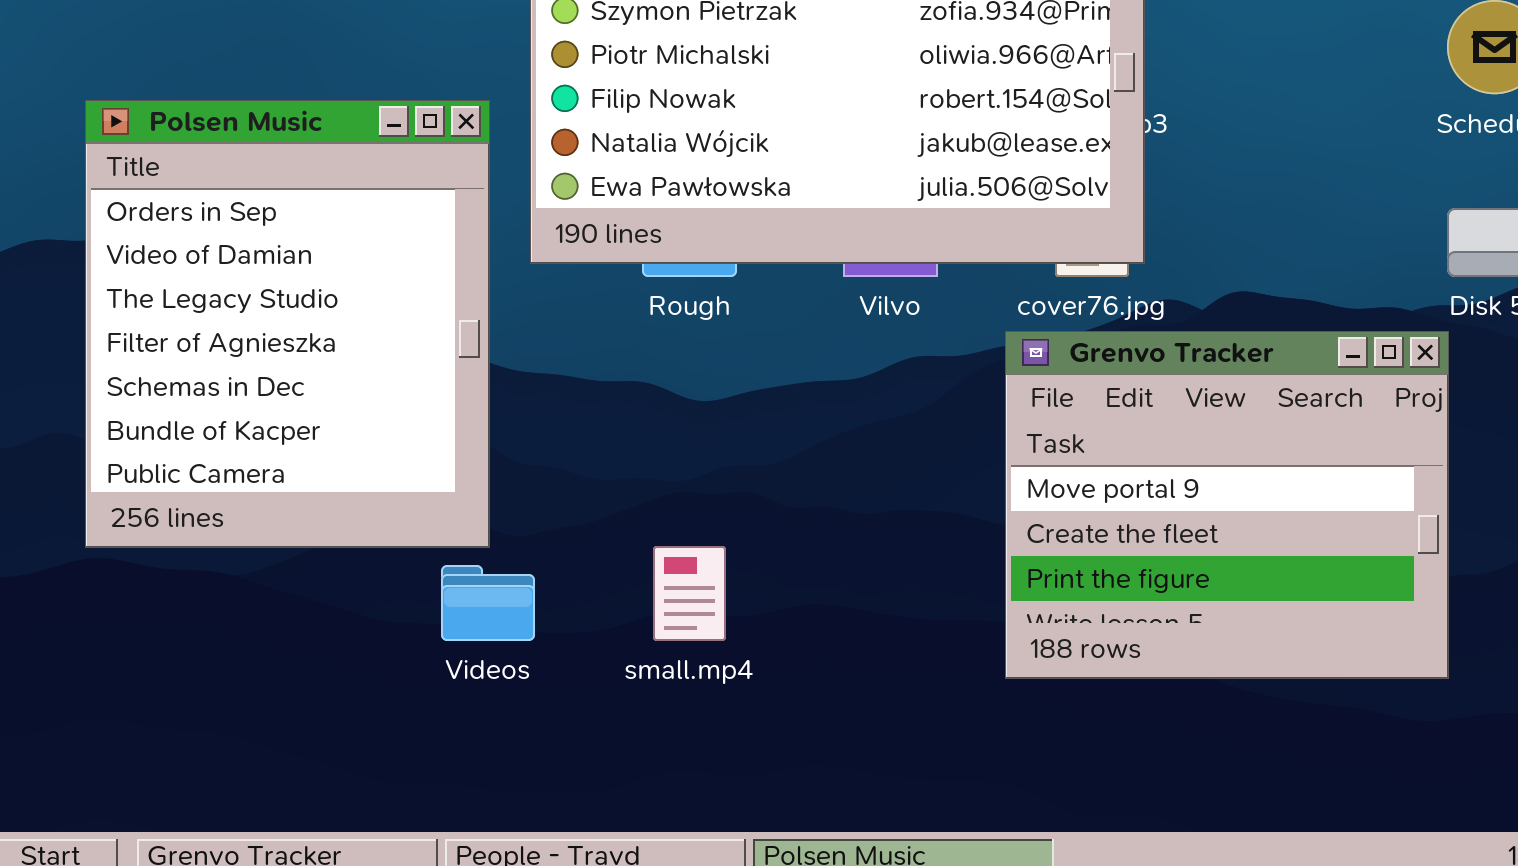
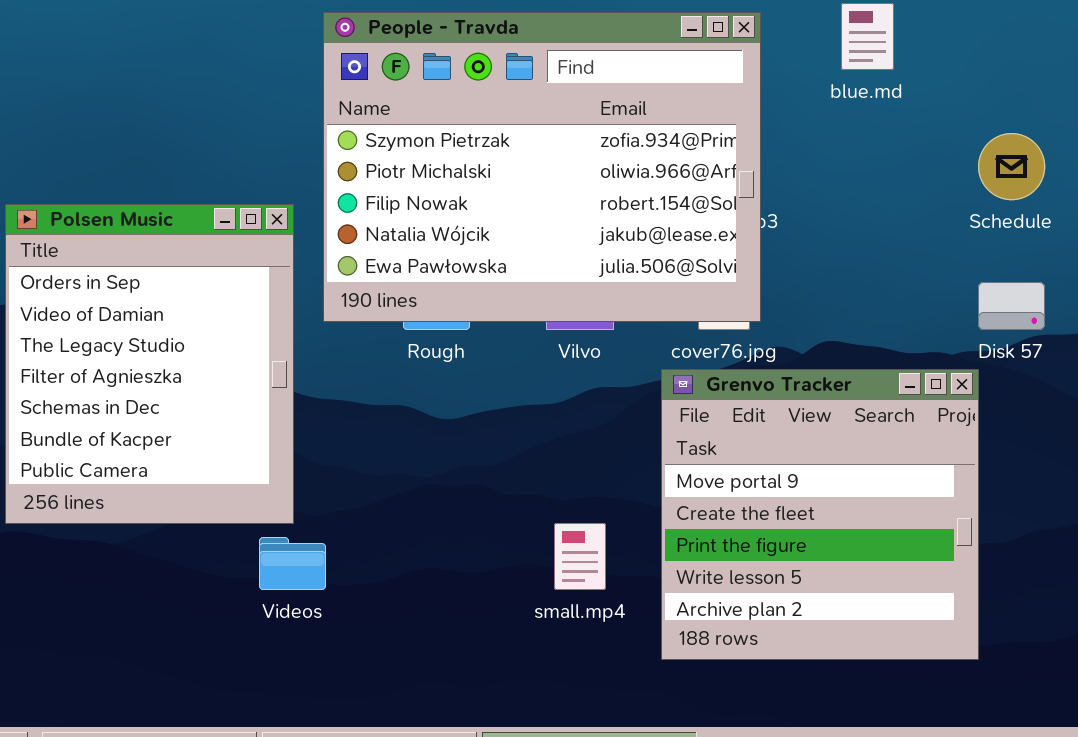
Grenvo Tracker: [1005,331,1449,679] -> [661,369,979,660], resized
small.mp4: [653,546,726,641] -> [554,523,606,590], moved

